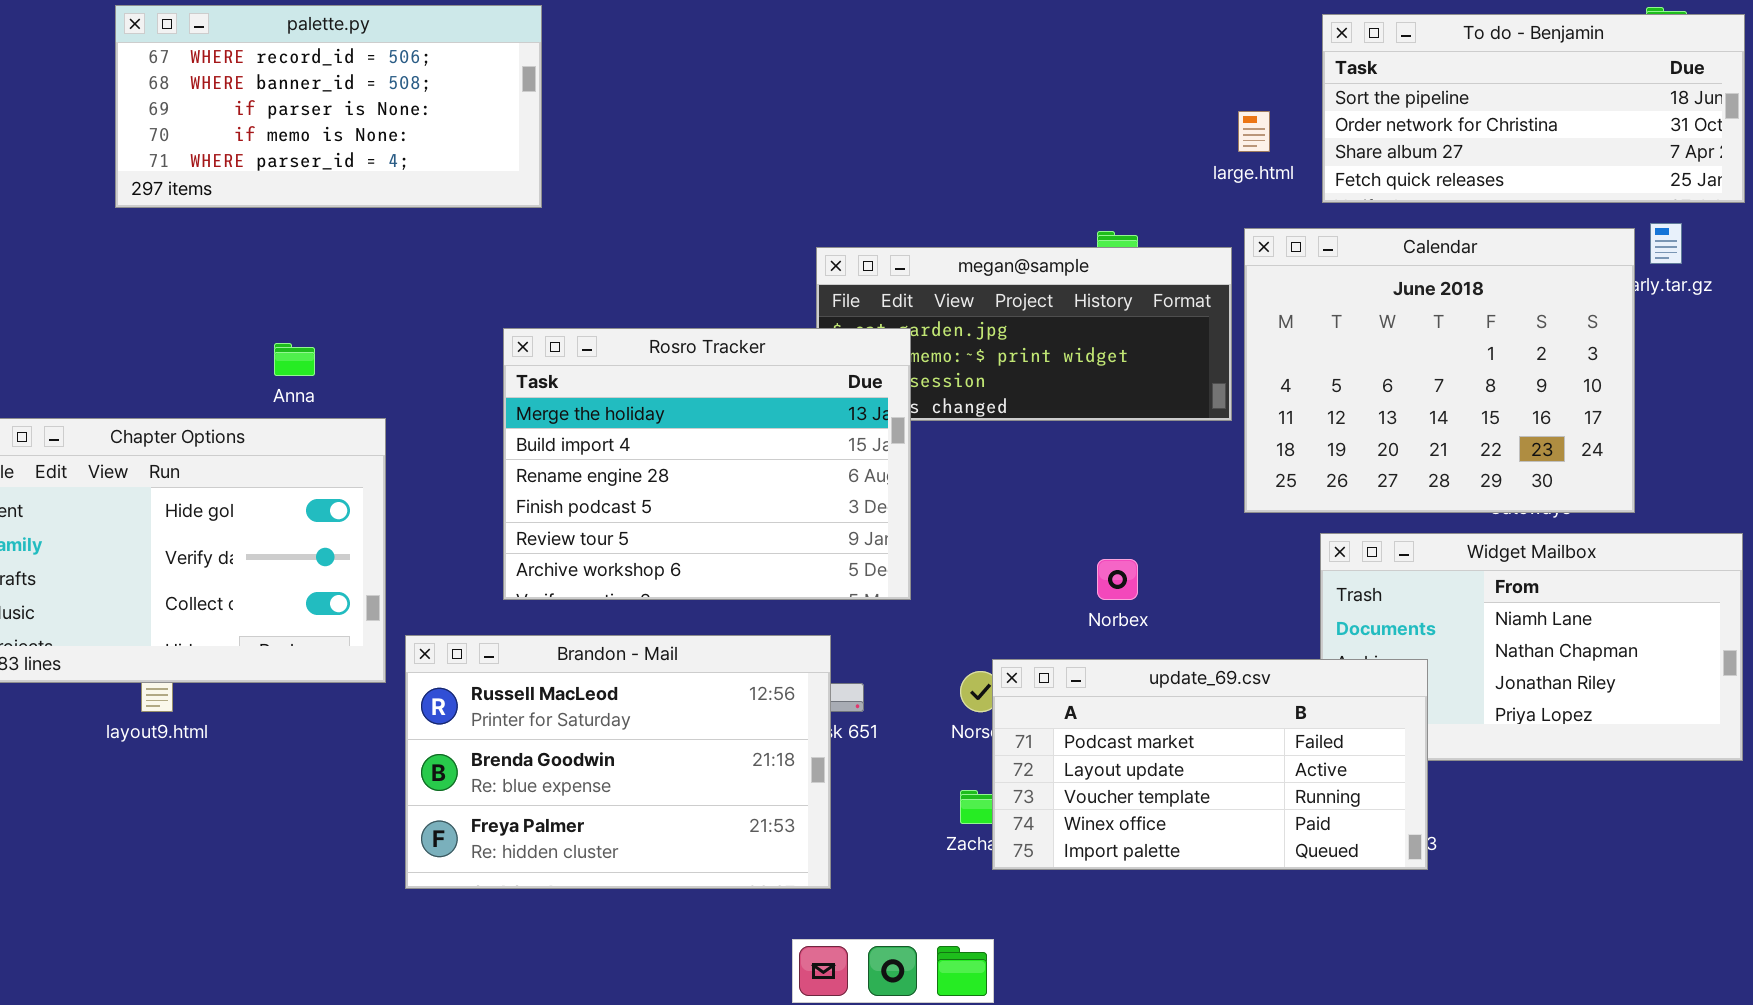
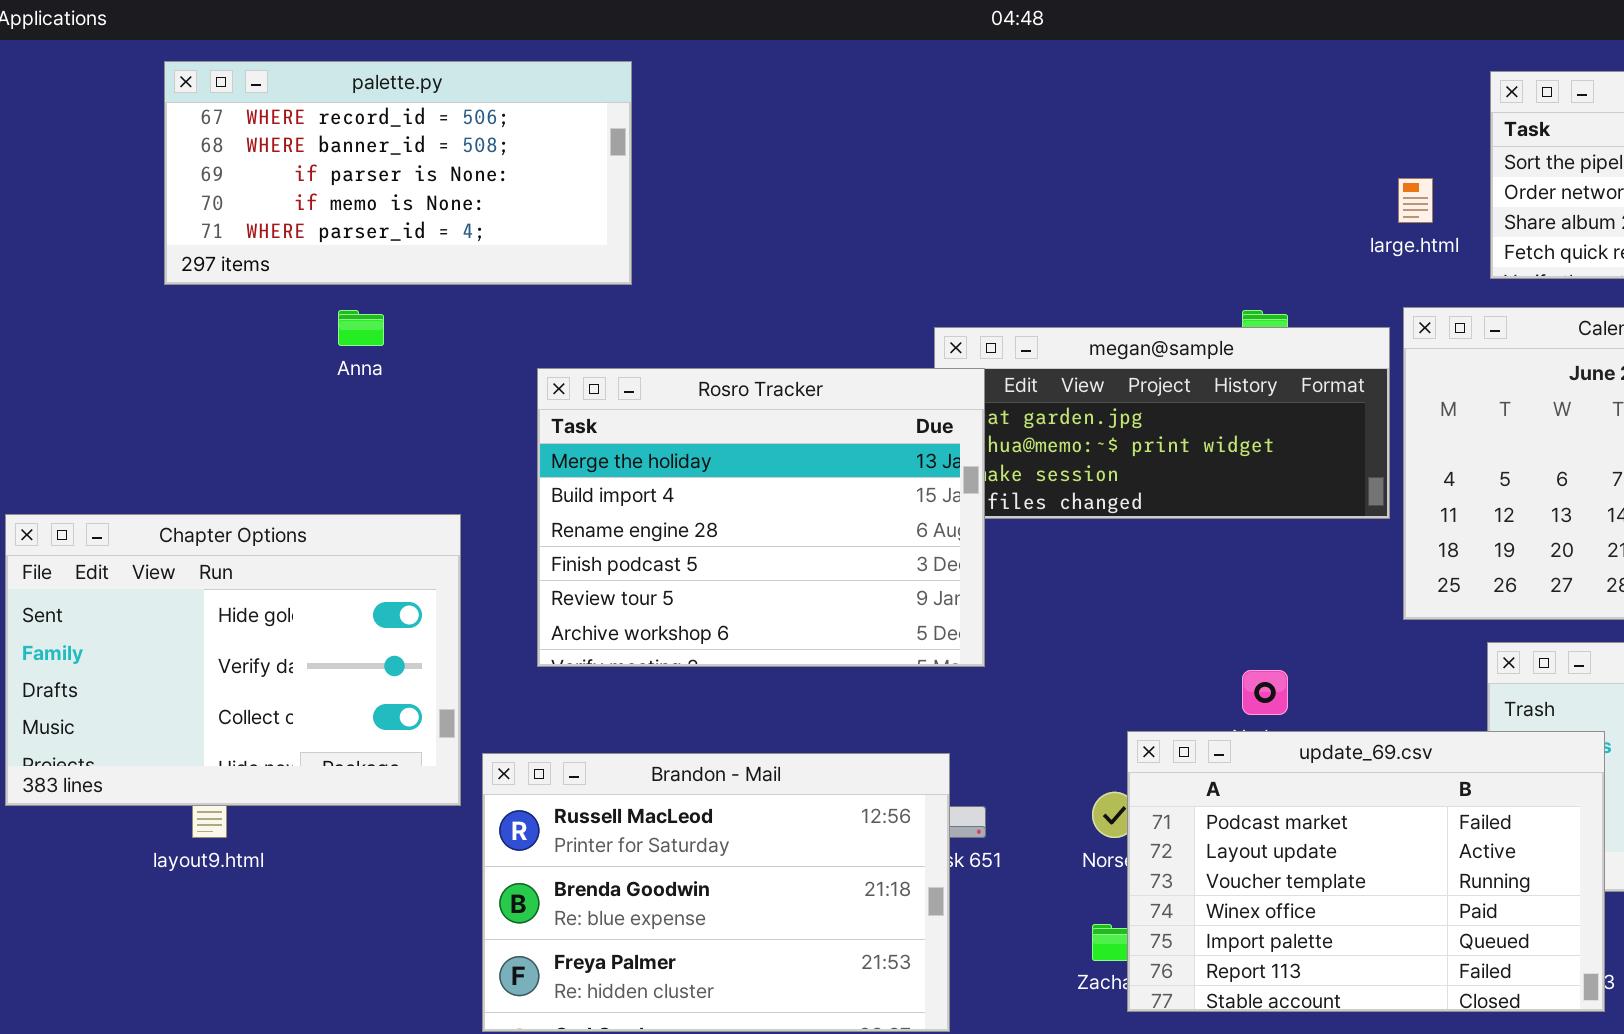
Rosro Tracker: [503,328,911,600] -> [537,368,985,667], moved
Anna: [274,343,315,376] -> [338,310,384,346], moved
update_69.csv: [992,659,1428,870] -> [1127,731,1605,1012], resized

